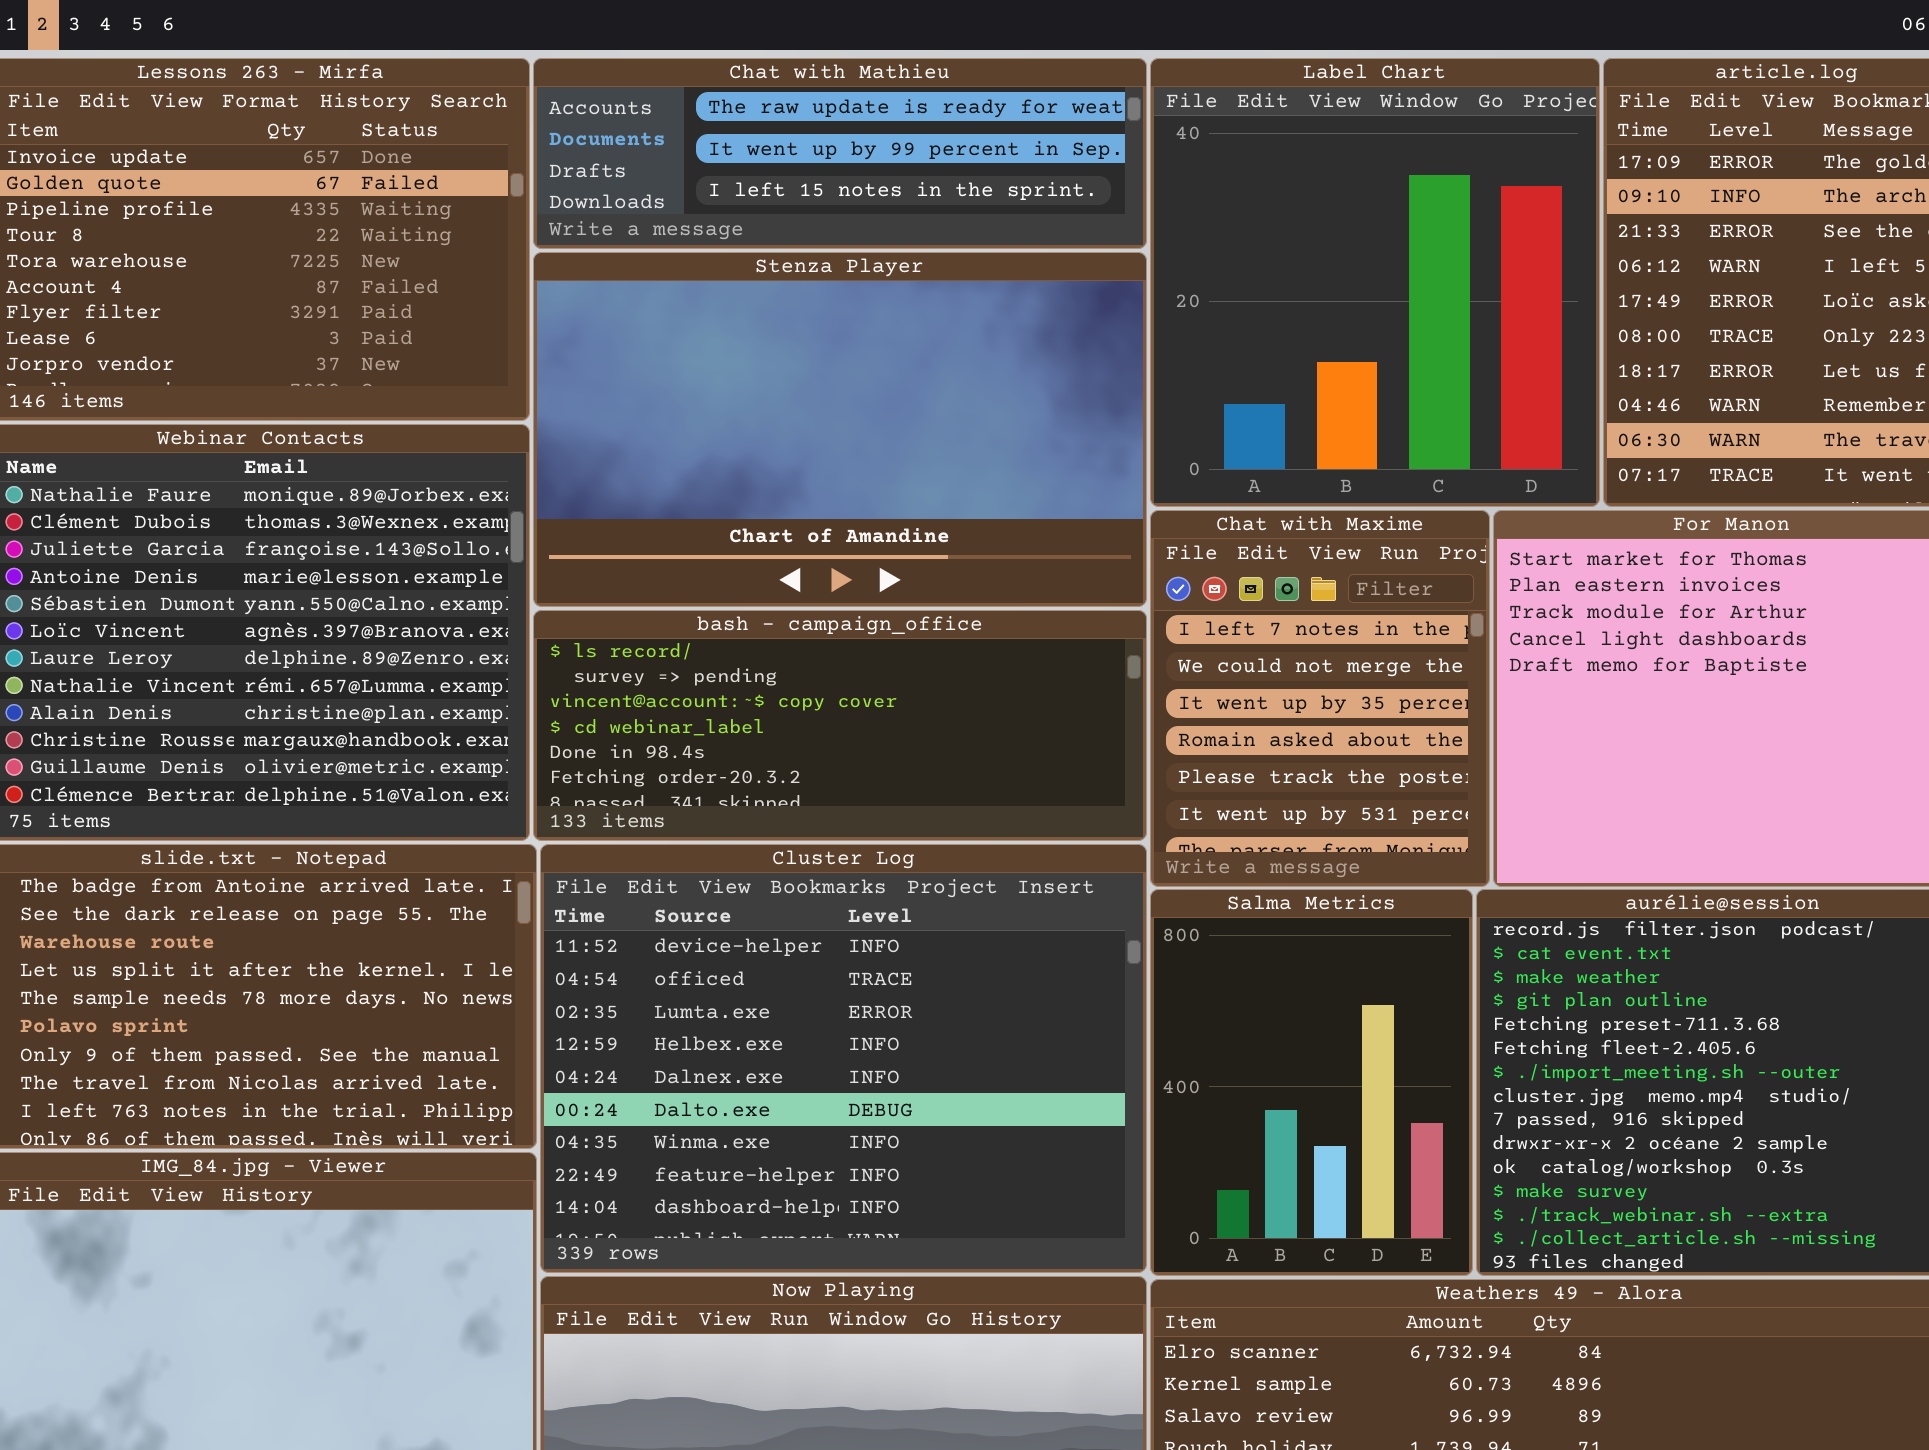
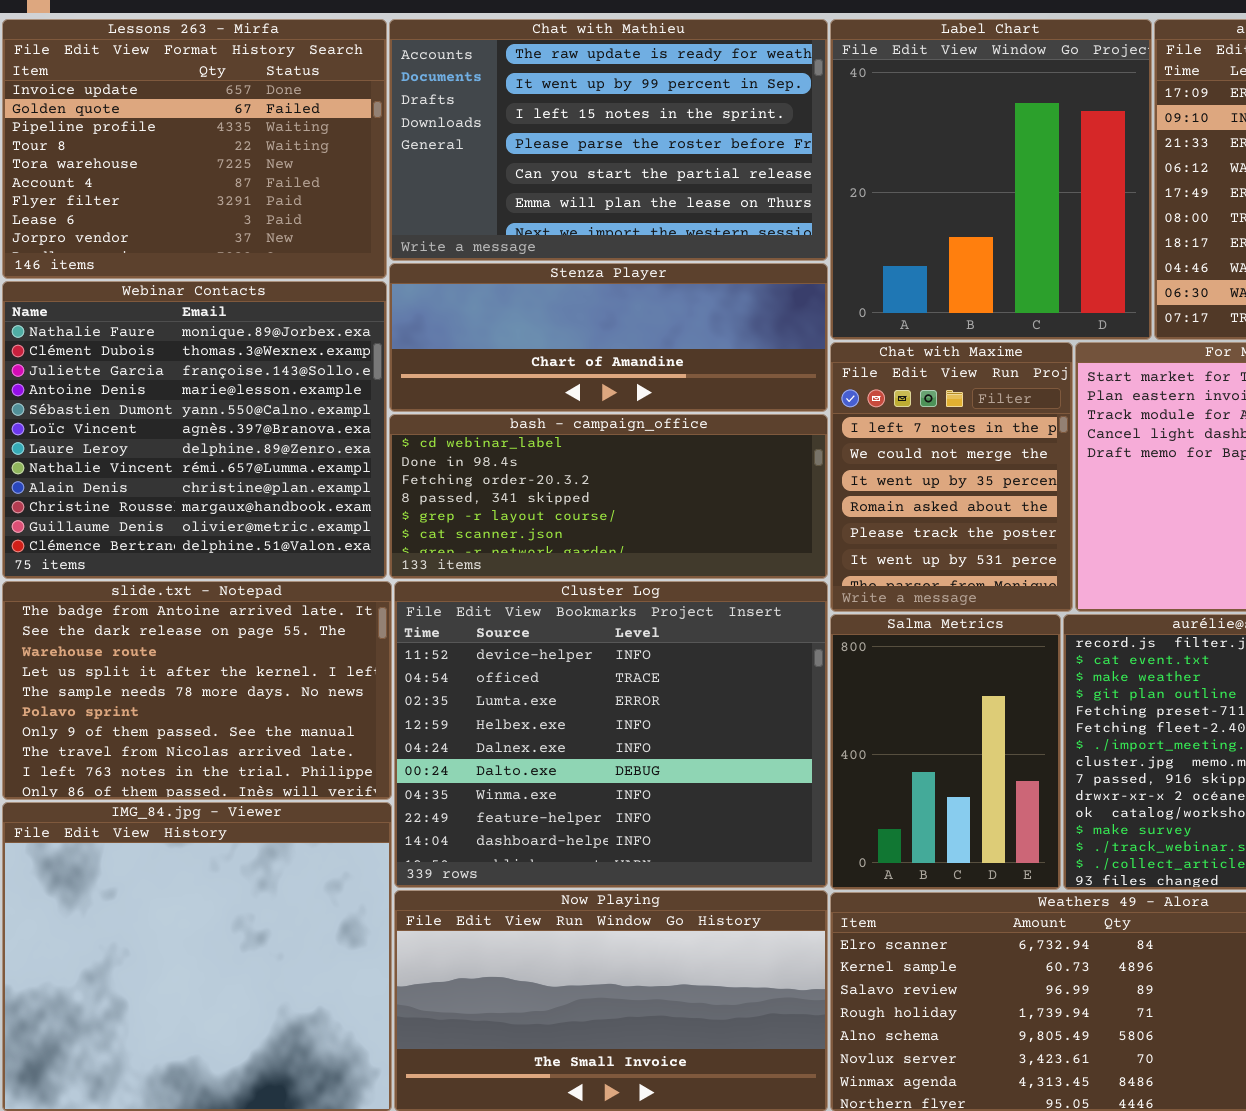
Chat with Mathieu: [533,58,1147,249] -> [389,19,828,261], resized
Stenza Player: [533,252,1147,607] -> [389,263,828,412], resized
bash - campaign_office: [533,610,1147,841] -> [389,414,828,579], scrolled down 3 rows

